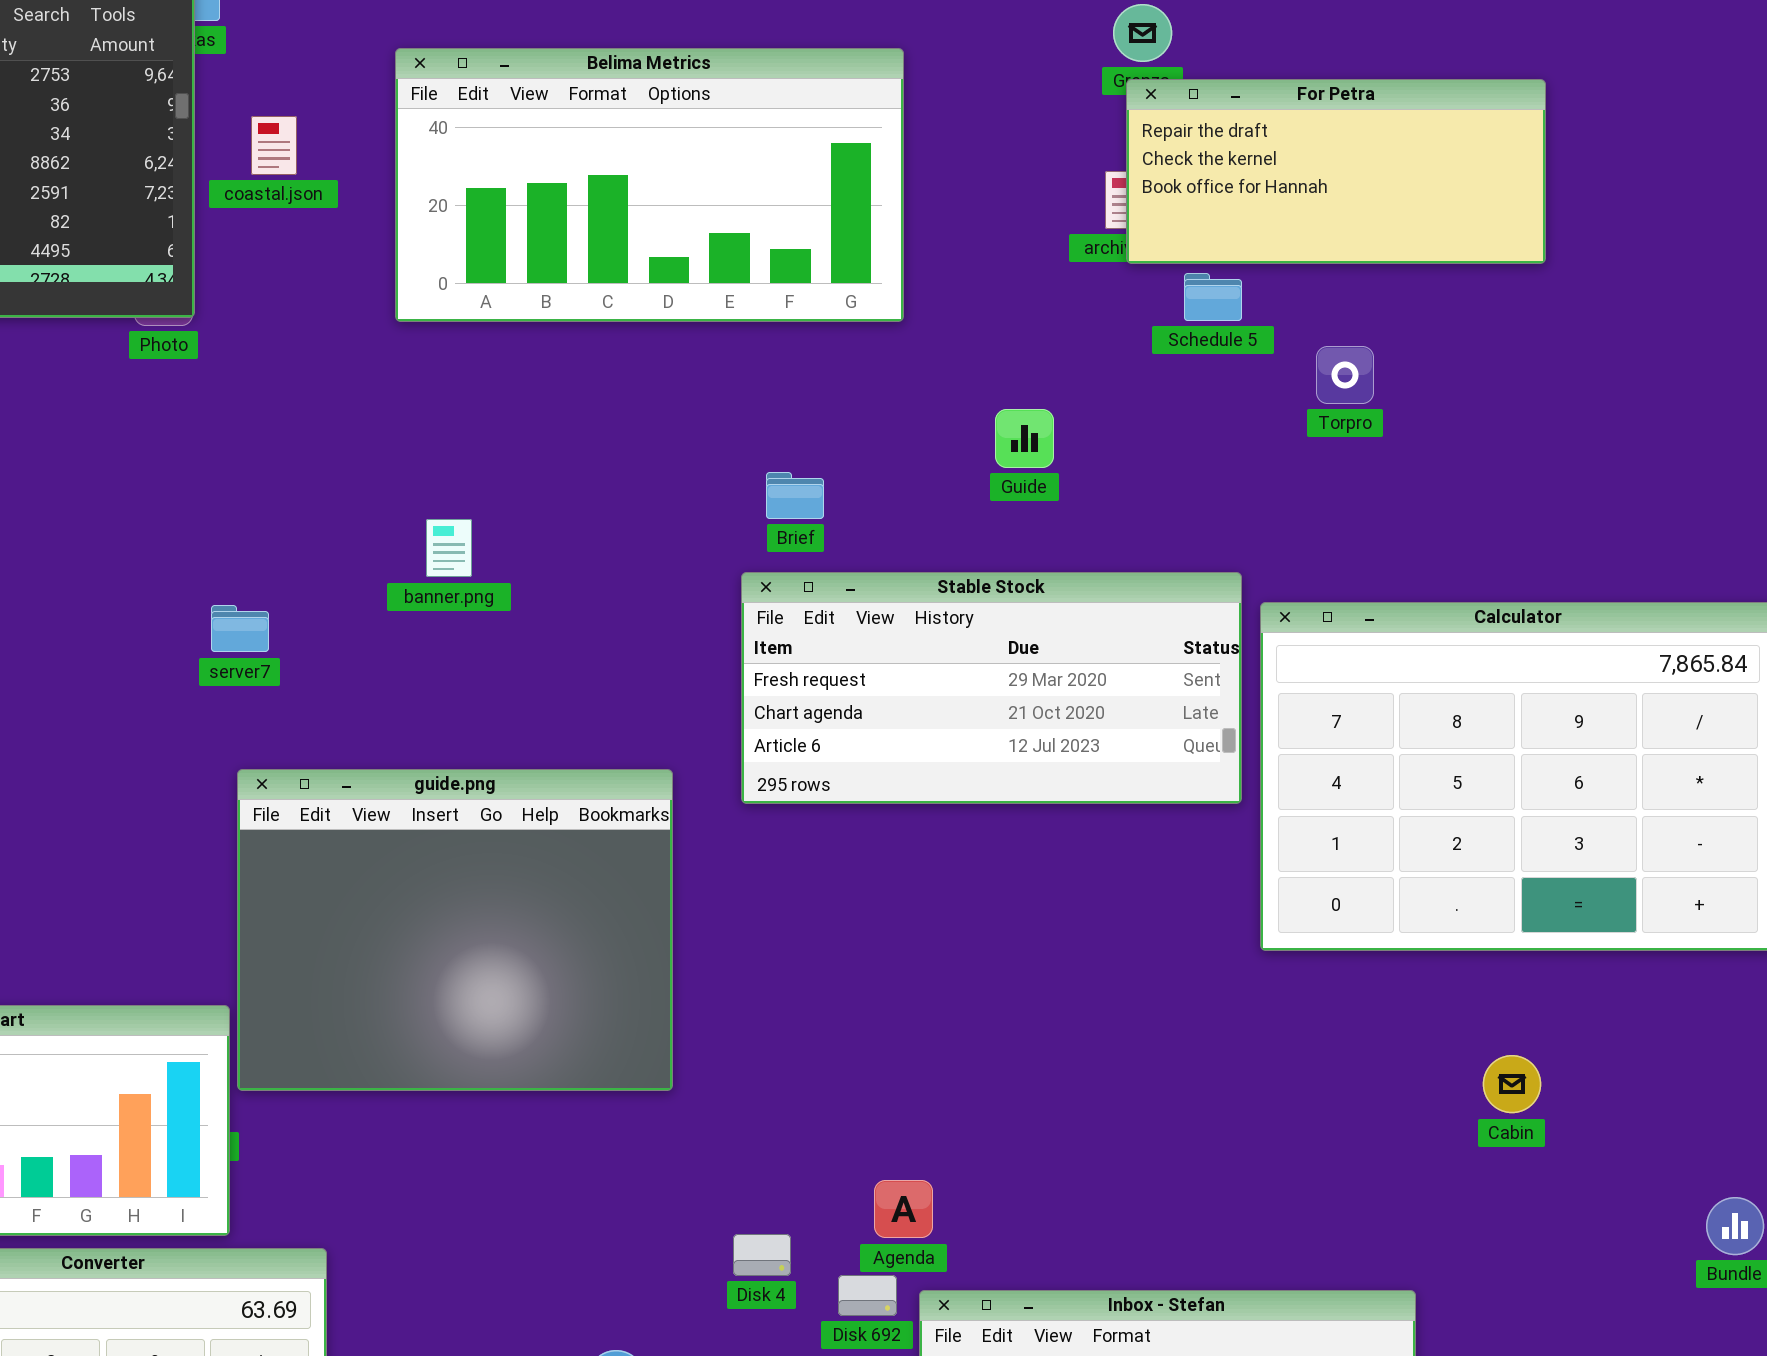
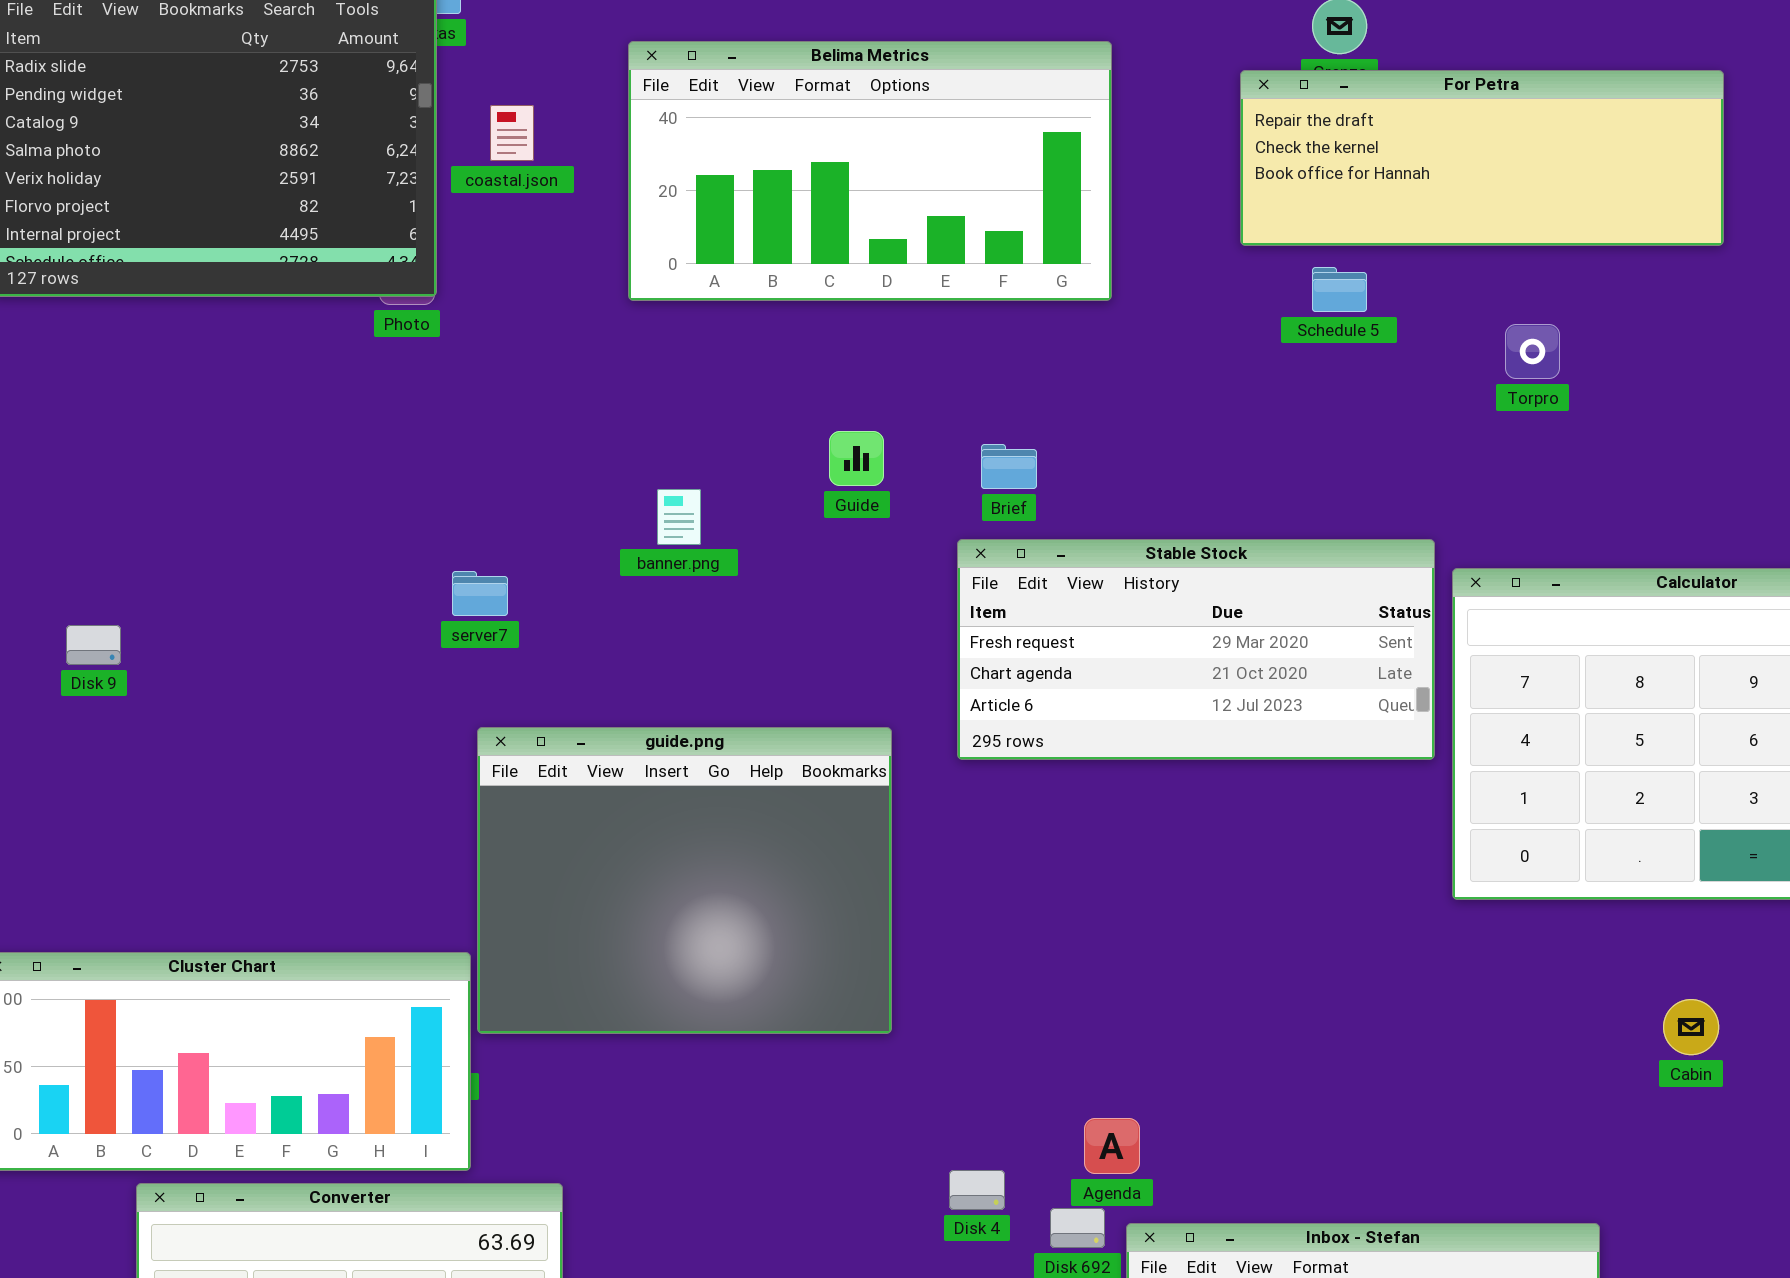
For Petra: [1126,79,1546,264] -> [1240,70,1724,246], resized
Schedule 5: [1184,273,1242,321] -> [1312,267,1367,312], moved
Guide: [995,409,1054,468] -> [829,431,884,486], moved

